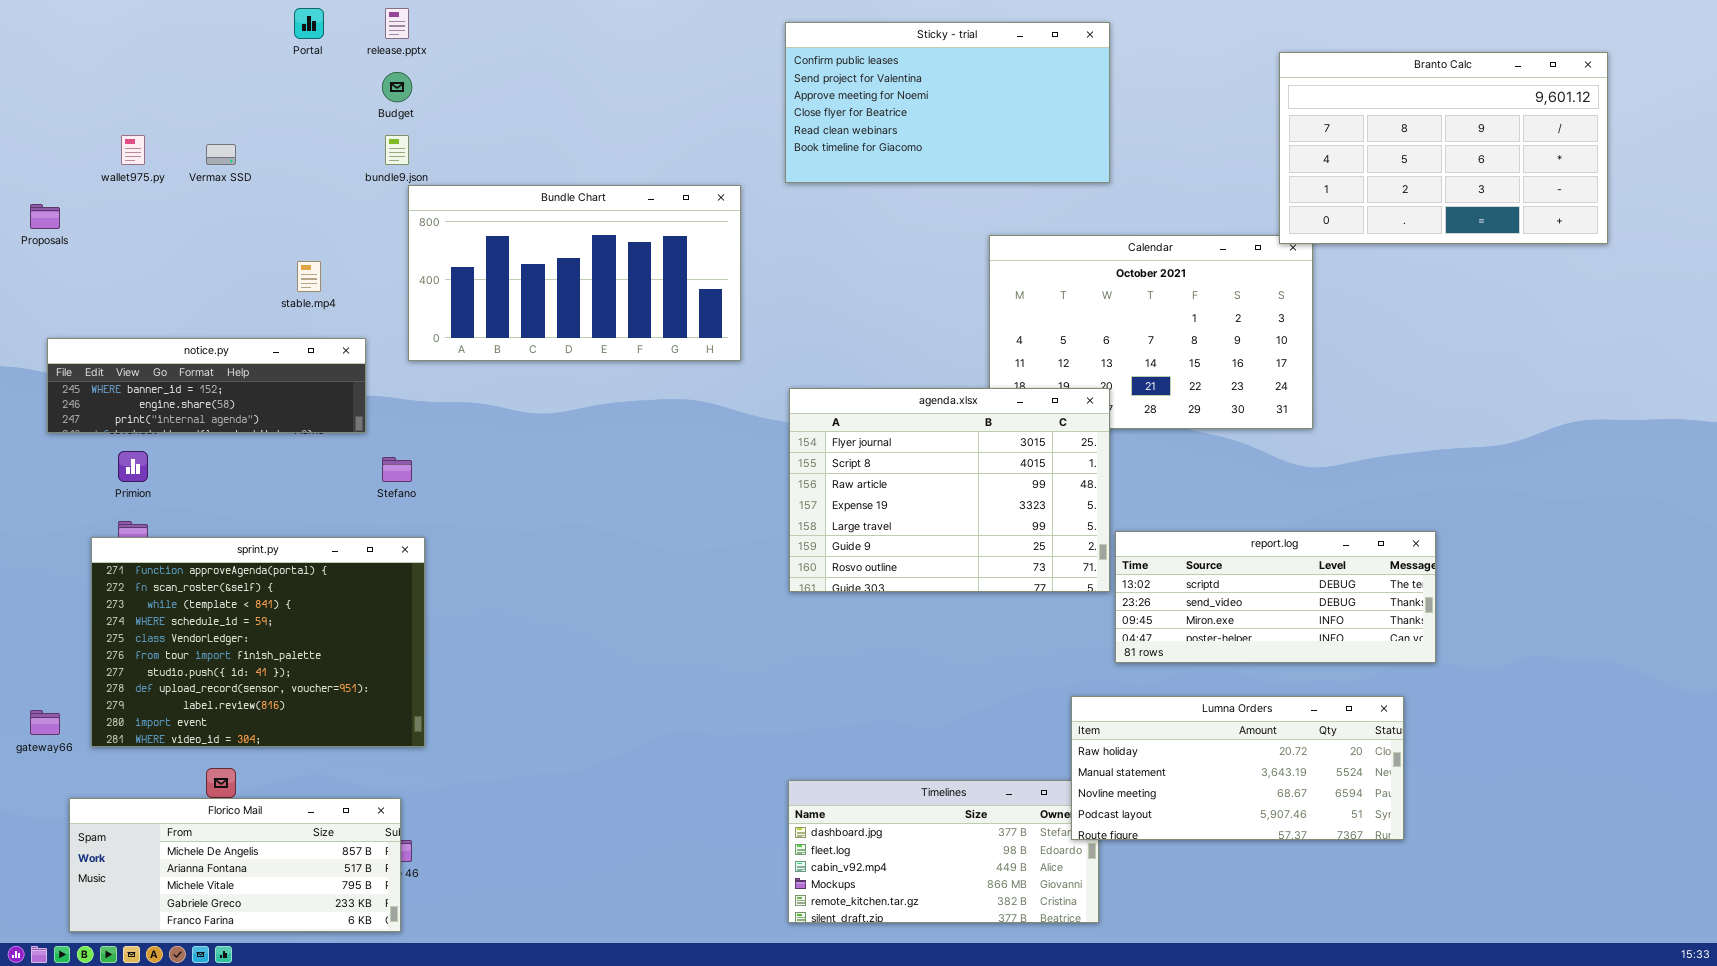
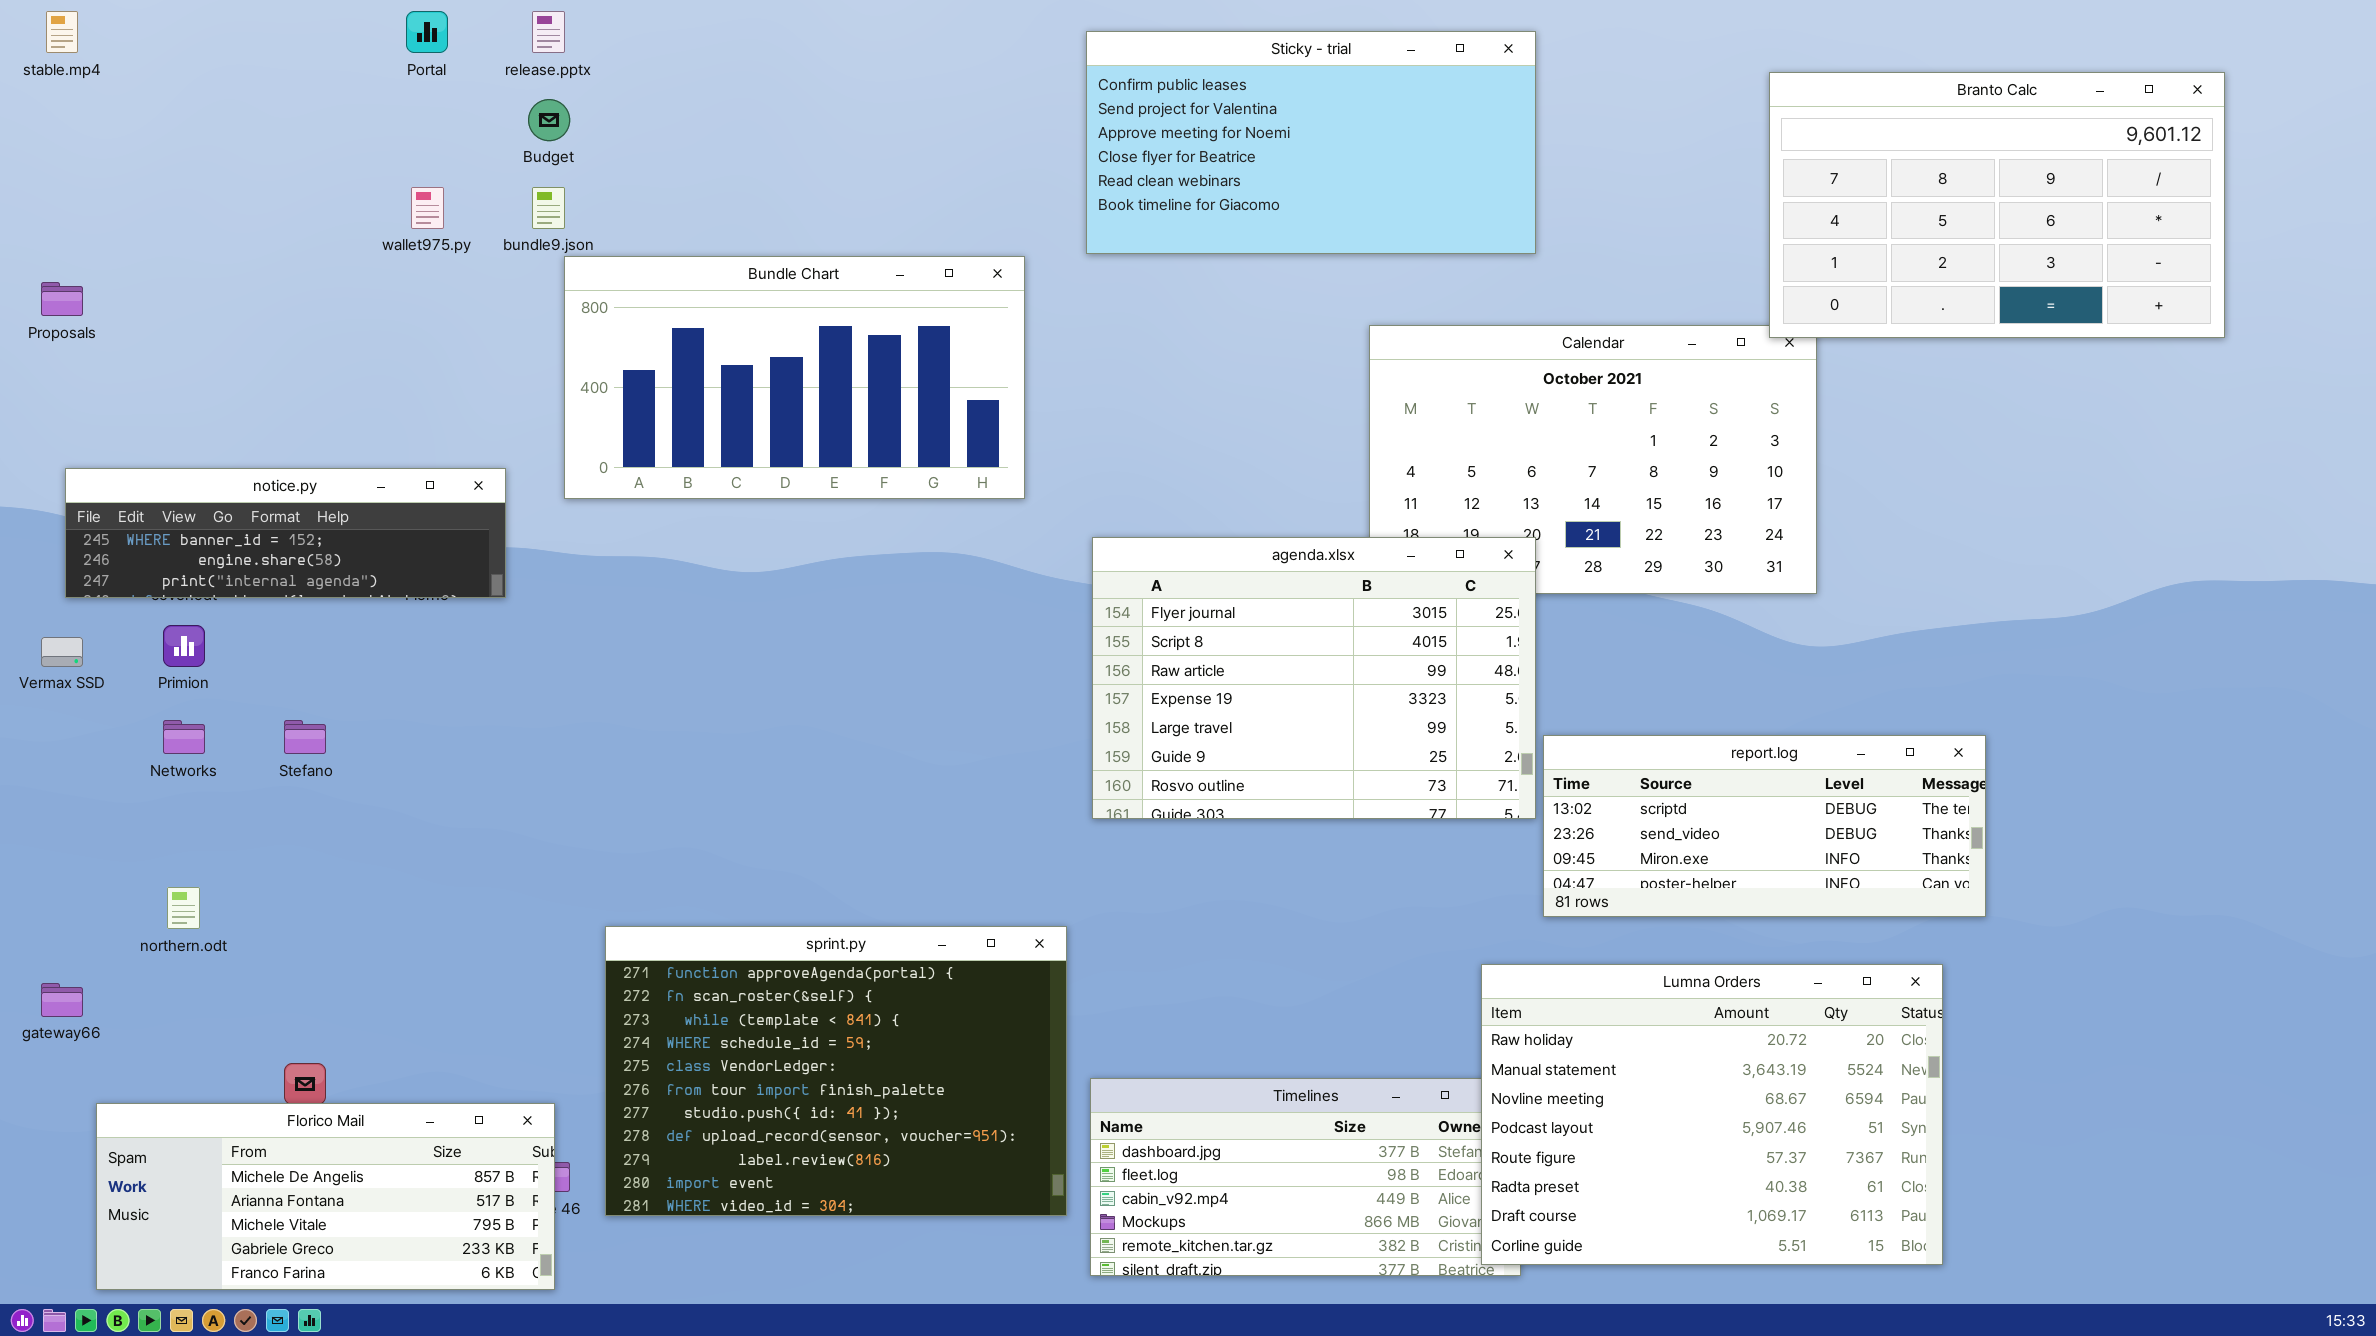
wallet975.py: [121,135,145,165] -> [411,187,444,229], moved
Vermax SSD: [206,144,236,165] -> [41,637,83,667], moved
stable.mp4: [297,261,321,292] -> [46,11,78,53], moved
Stefano: [382,457,412,482] -> [284,720,326,754], moved
sprint.py: [91,537,425,747] -> [605,926,1067,1216], moved
Lumna Orders: [1071,696,1404,840] -> [1481,964,1943,1265], resized

